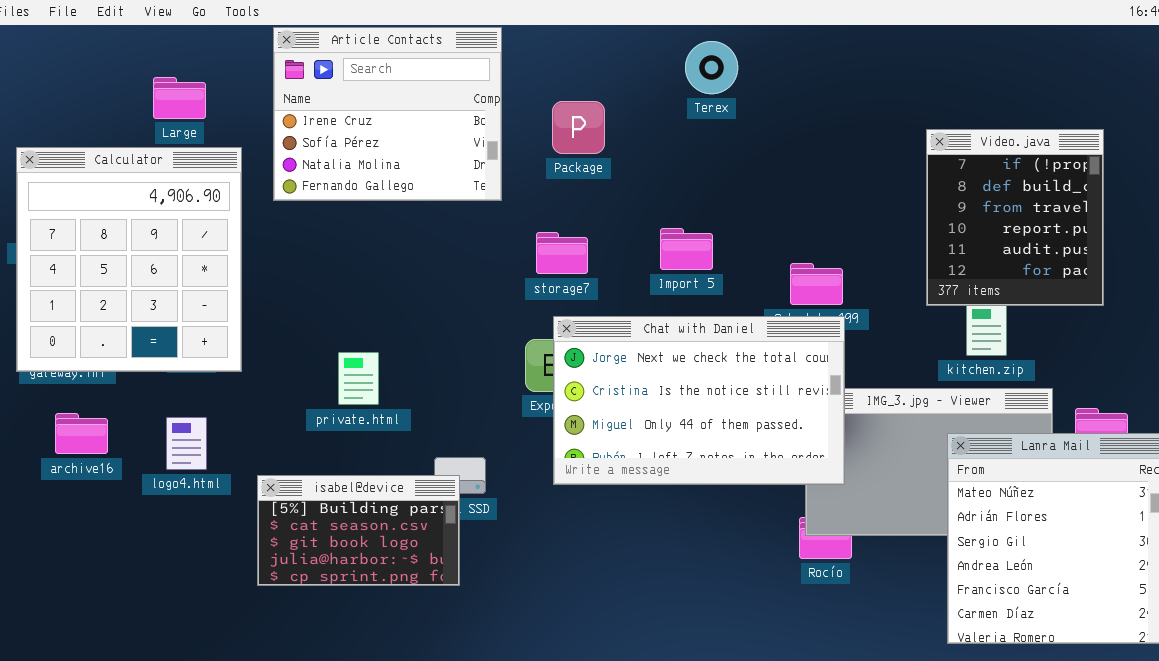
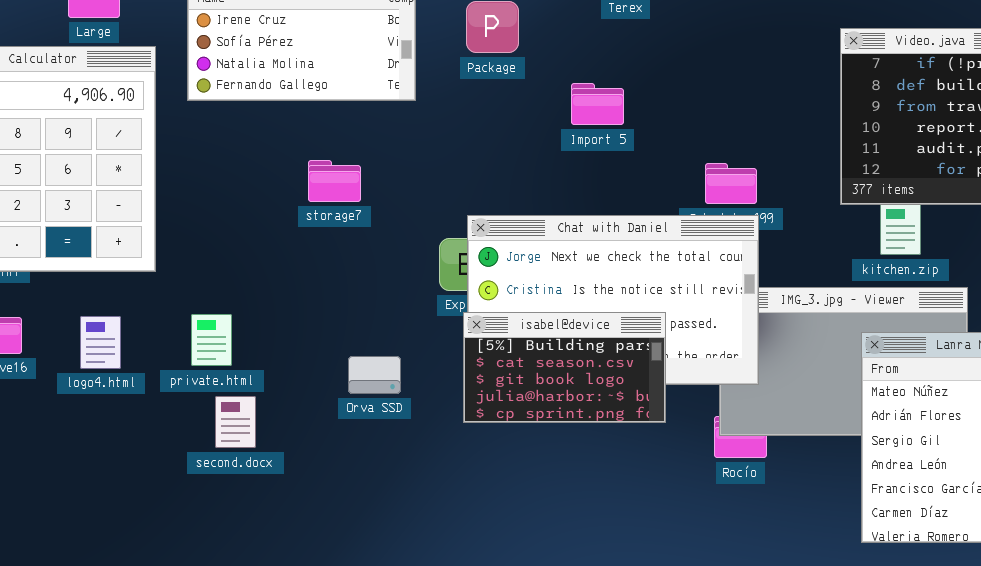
Import 5: [660,228,713,270] -> [571,83,624,125], moved
storage7: [536,232,588,274] -> [308,160,361,202], moved
private.html: [338,352,379,405] -> [191,314,232,366], moved
isabel@device: [257,475,460,586] -> [463,312,666,423], moved

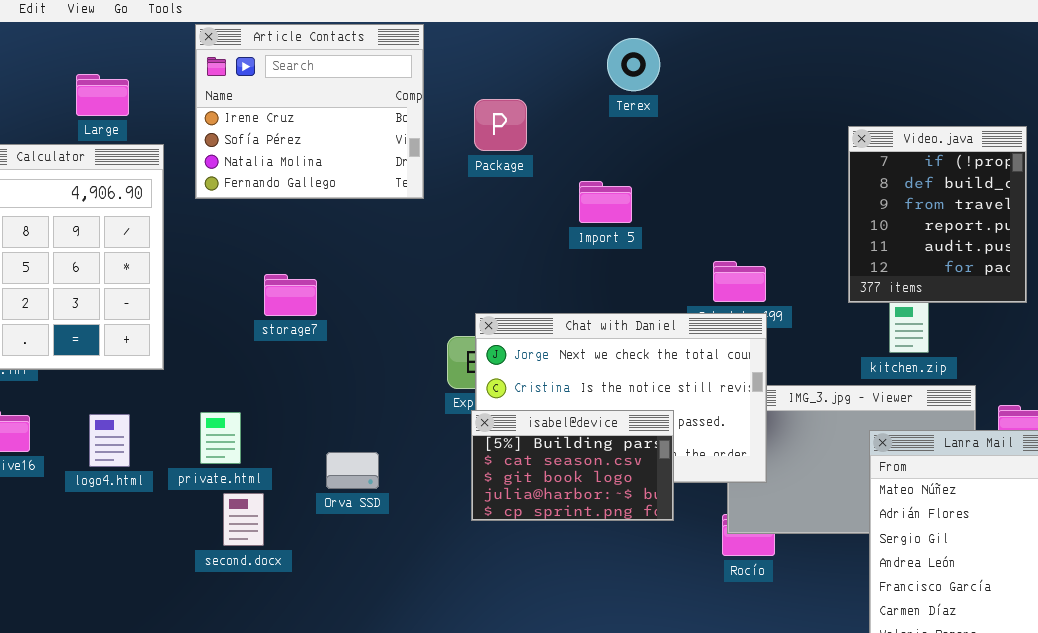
storage7: [308,160,361,202] -> [264,274,317,316], moved
Orva SSD: [348,356,401,394] -> [326,452,379,489], moved

